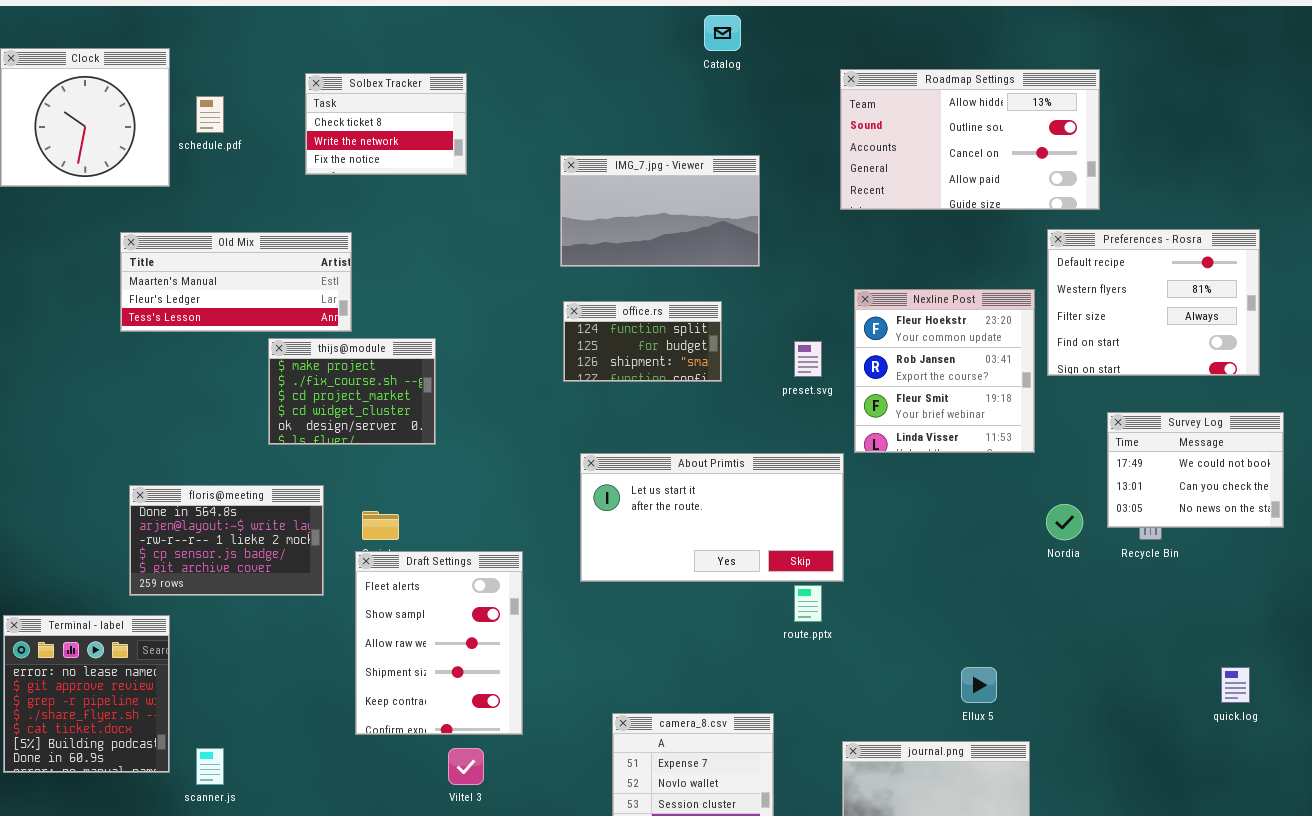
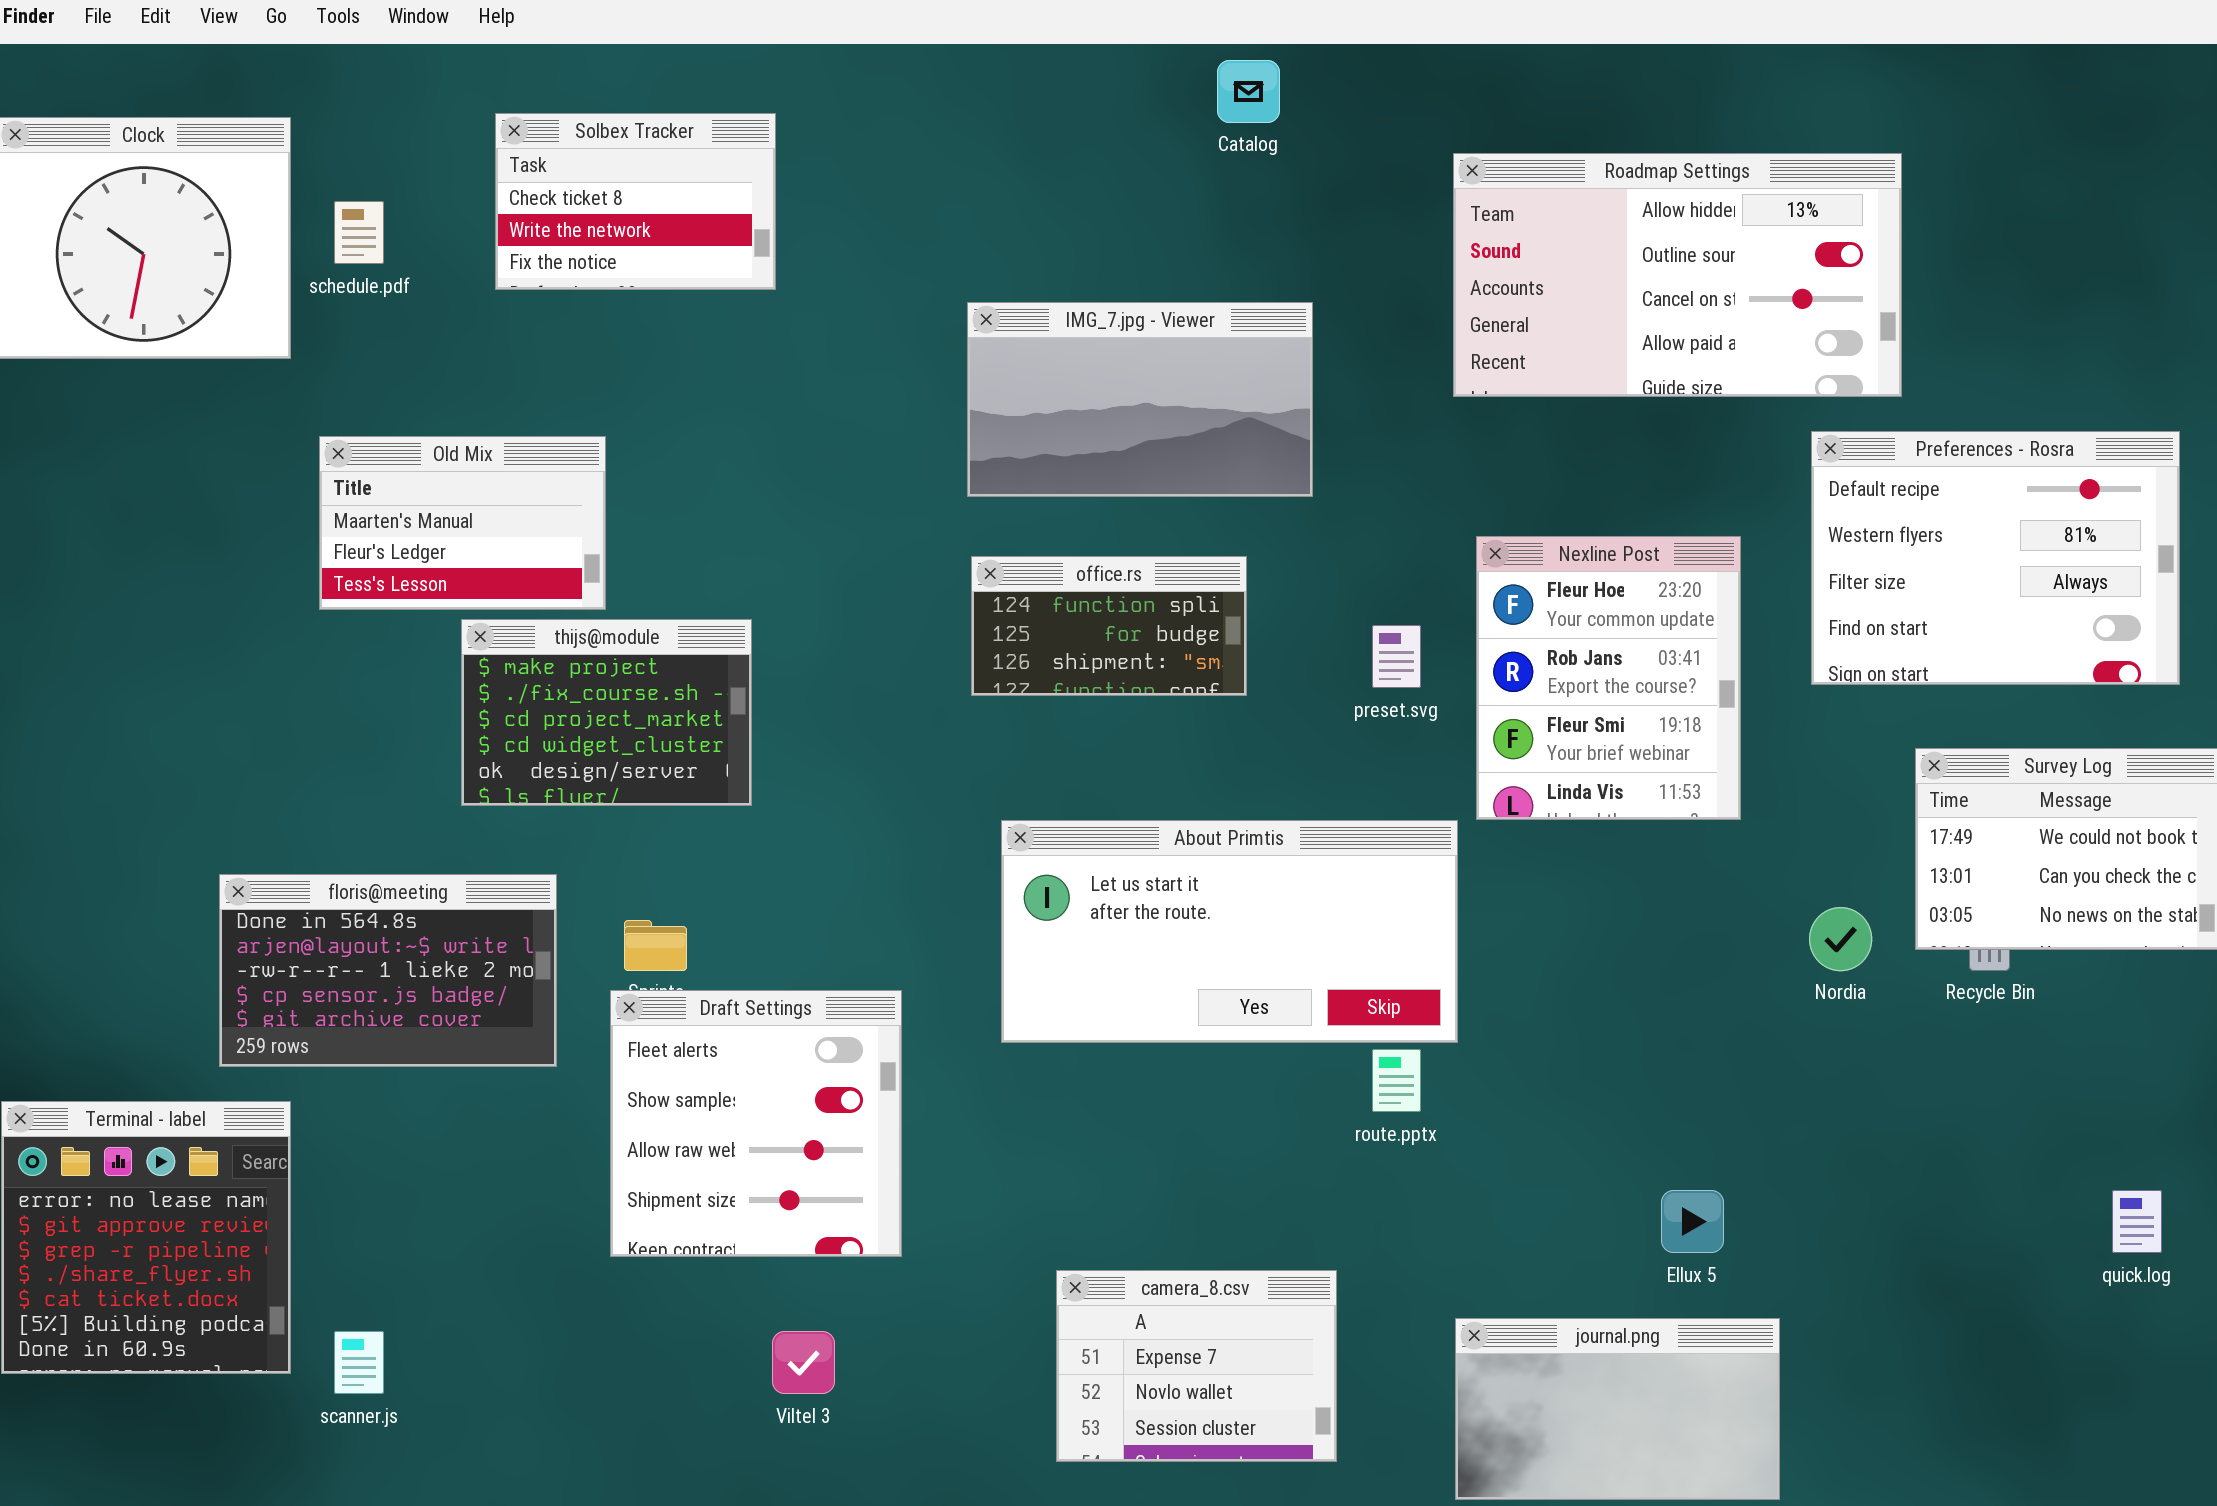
Solbex Tracker: [305,73,467,175] -> [495,113,776,290], moved
Old Mix: [120,232,352,332] -> [319,436,606,610], resized
Nexline Post: [854,289,1035,453] -> [1476,536,1741,820], resized
Draft Settings: [355,551,523,735] -> [610,990,902,1257], resized

